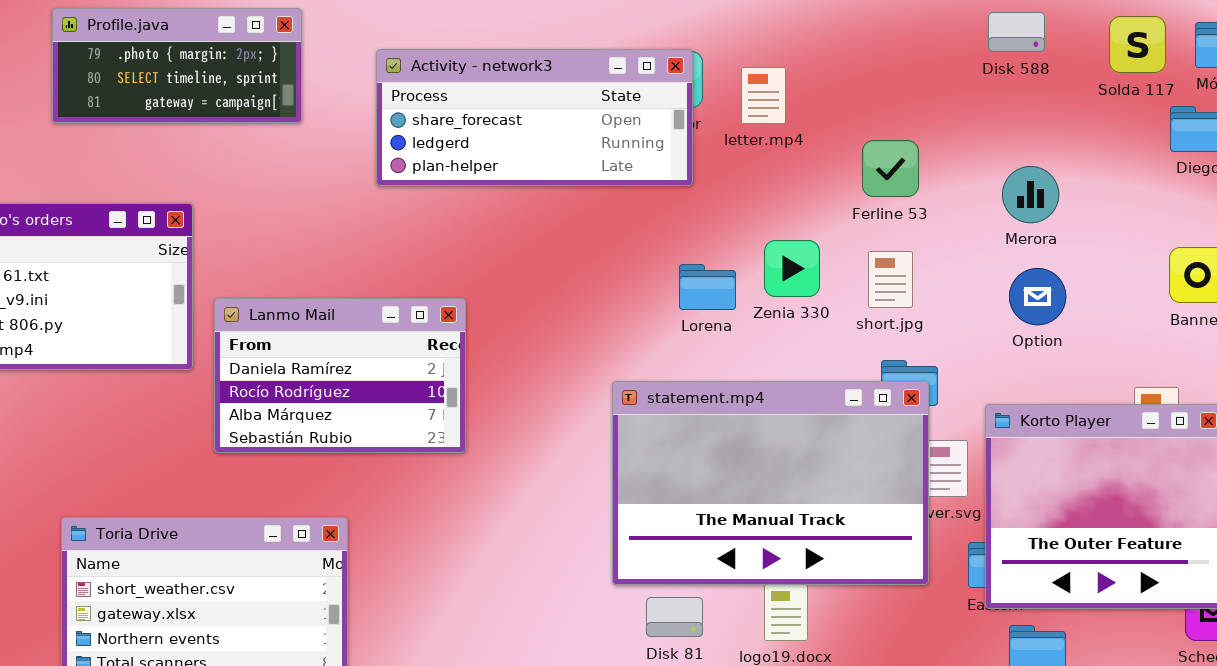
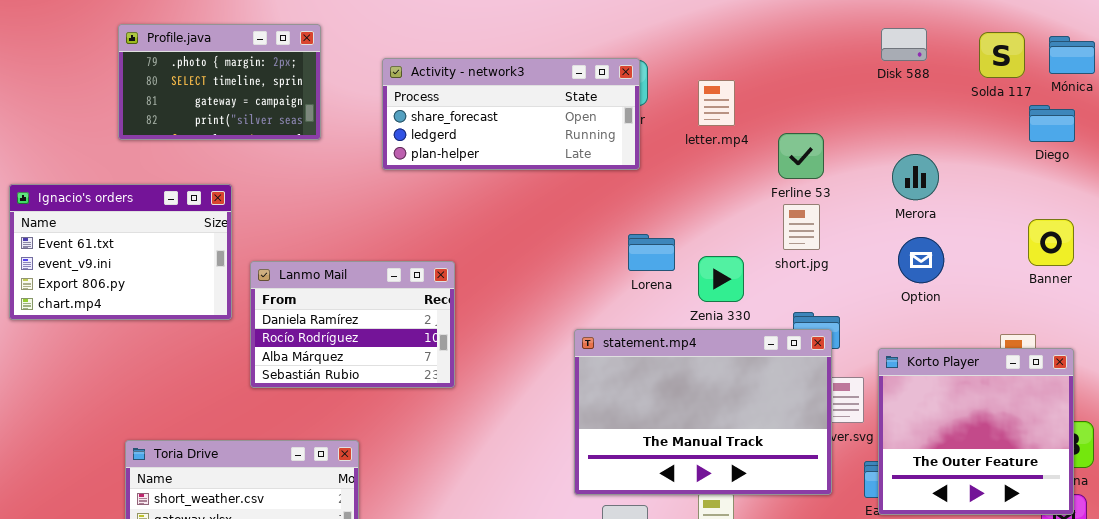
Profile.java: [52,8,302,123] -> [118,24,321,140], resized
letter.mp4: [741,67,786,124] -> [698,80,735,126], moved
Zenia 330: [764,240,820,297] -> [698,256,744,302], moved
short.jpg: [868,251,913,308] -> [783,204,820,250], moved

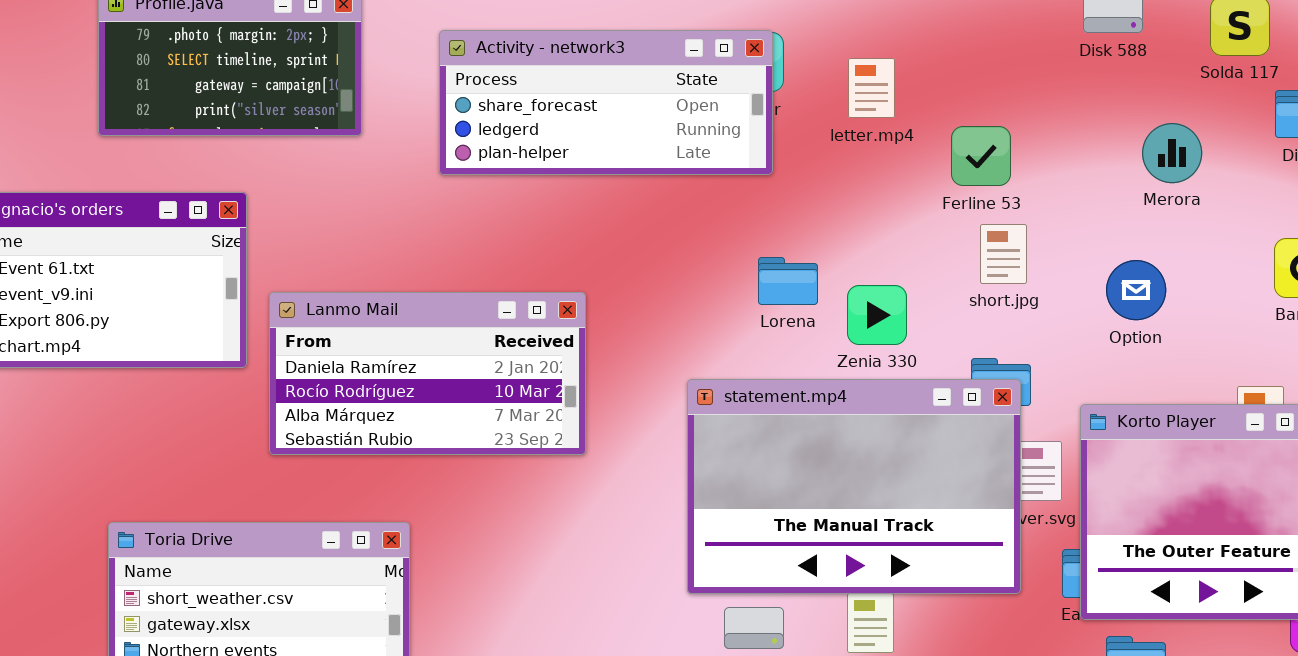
Merora: [892,154,939,200] -> [1142,123,1202,183], moved
short.jpg: [783,204,820,250] -> [980,224,1027,284], moved
Lanmo Mail: [250,261,455,388] -> [269,292,586,455], resized

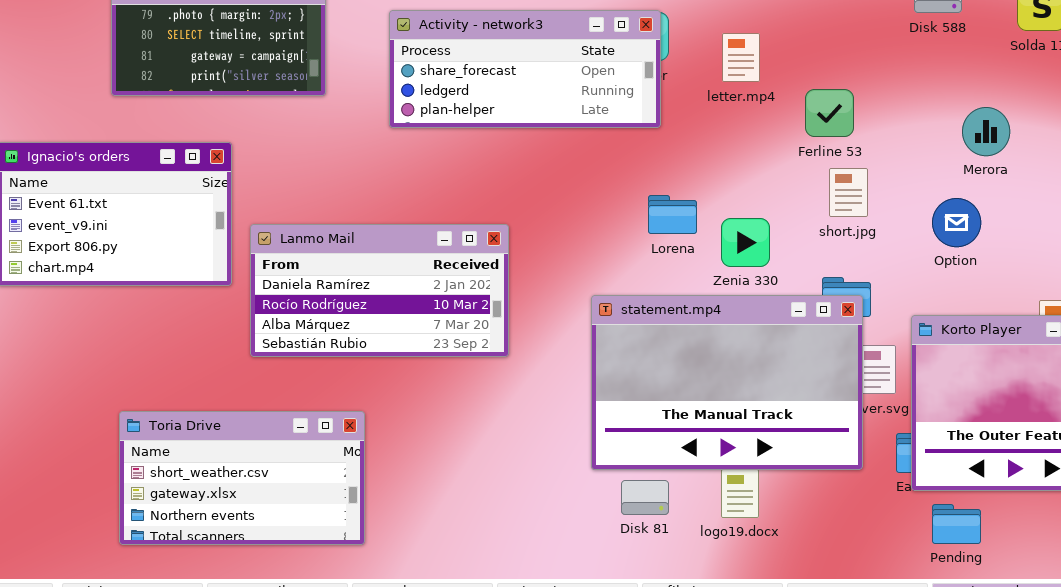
Merora: [1142,123,1202,183] -> [962,107,1010,156], moved

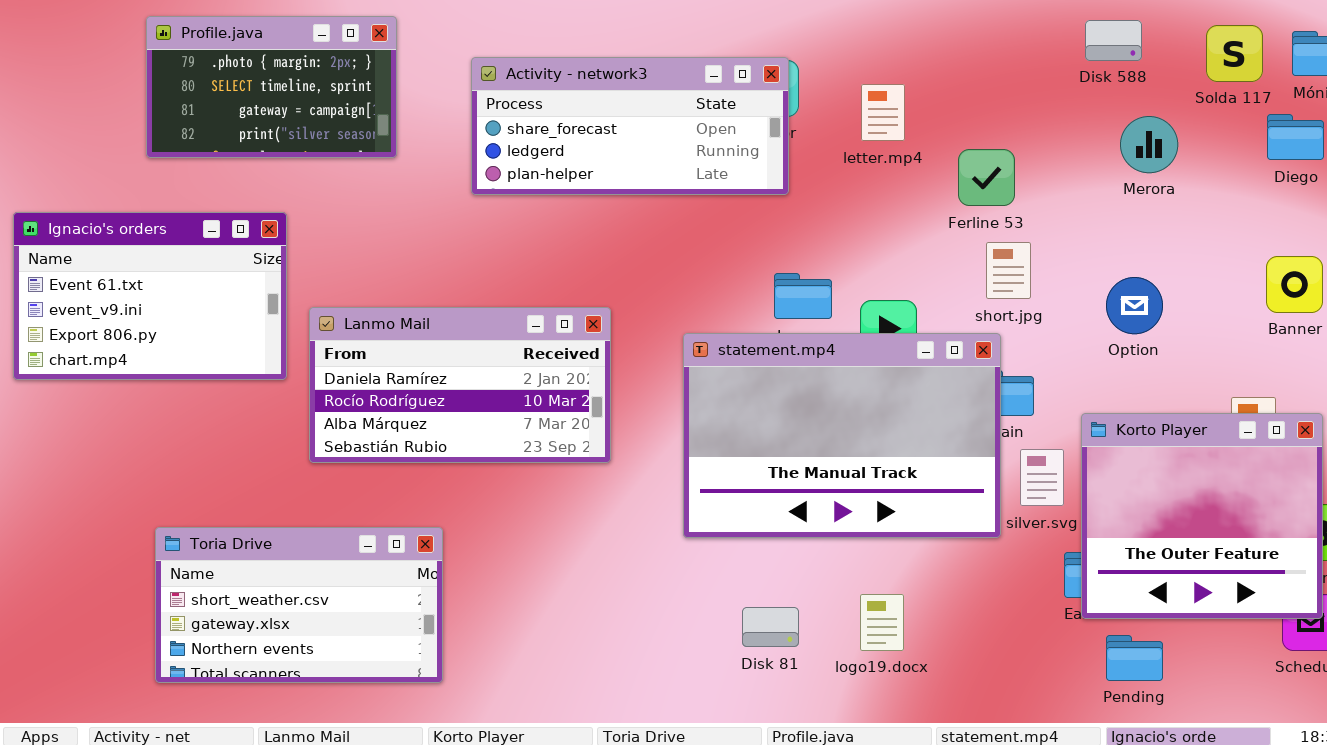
Merora: [962,107,1010,156] -> [1120,116,1178,173], moved
statement.mp4: [591,295,863,470] -> [683,333,1001,538], moved

